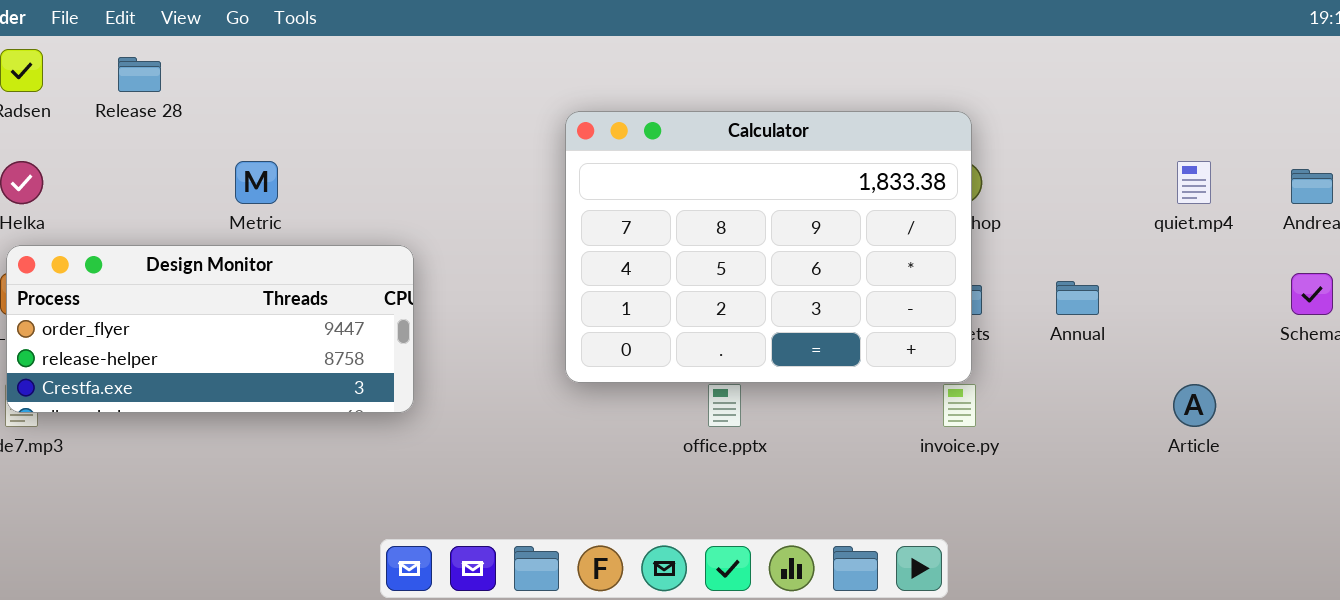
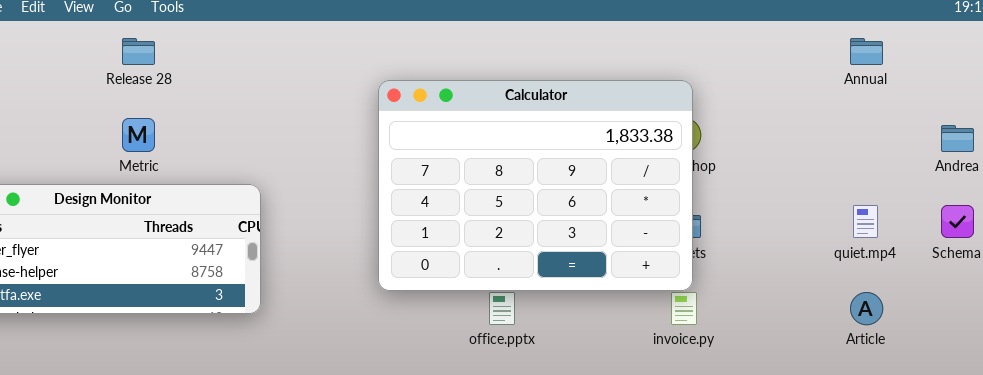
Release 28: [118,57,161,92] -> [122,38,155,65], moved
quiet.mp4: [1177,161,1211,204] -> [853,205,878,238], moved
Annual: [1056,281,1099,315] -> [850,38,883,65], moved

